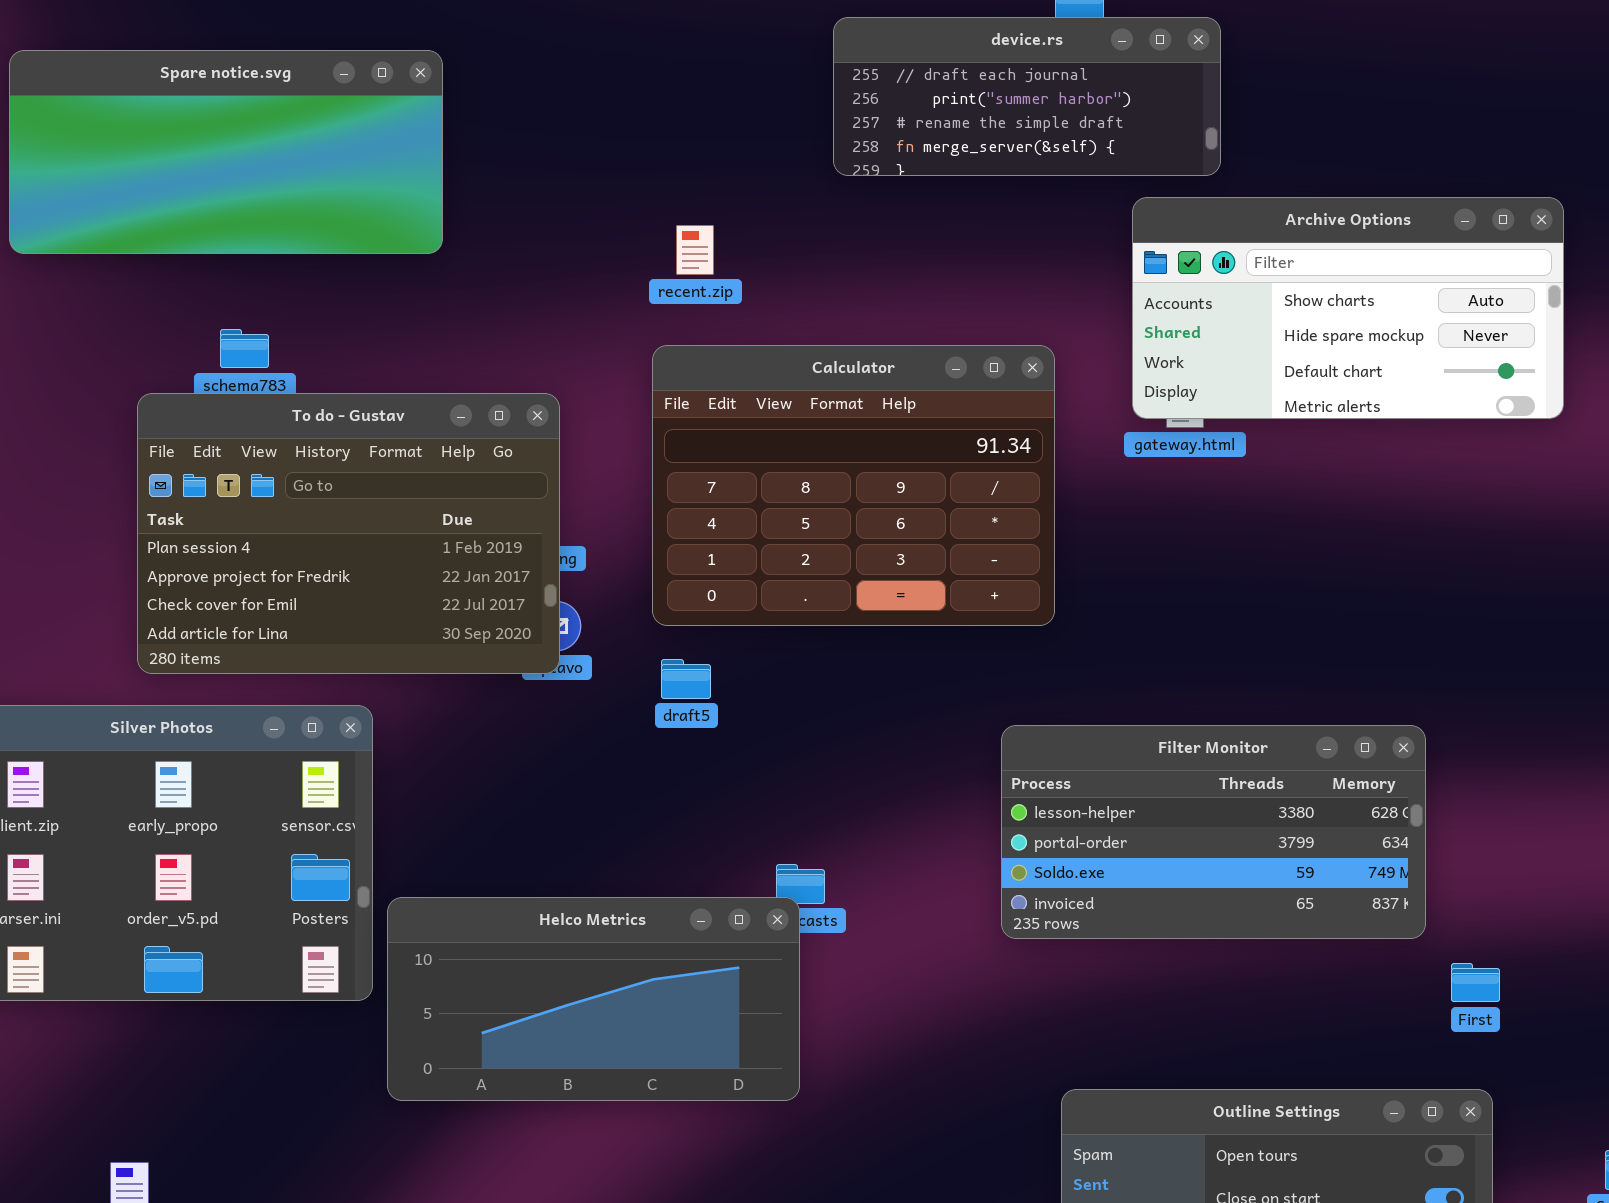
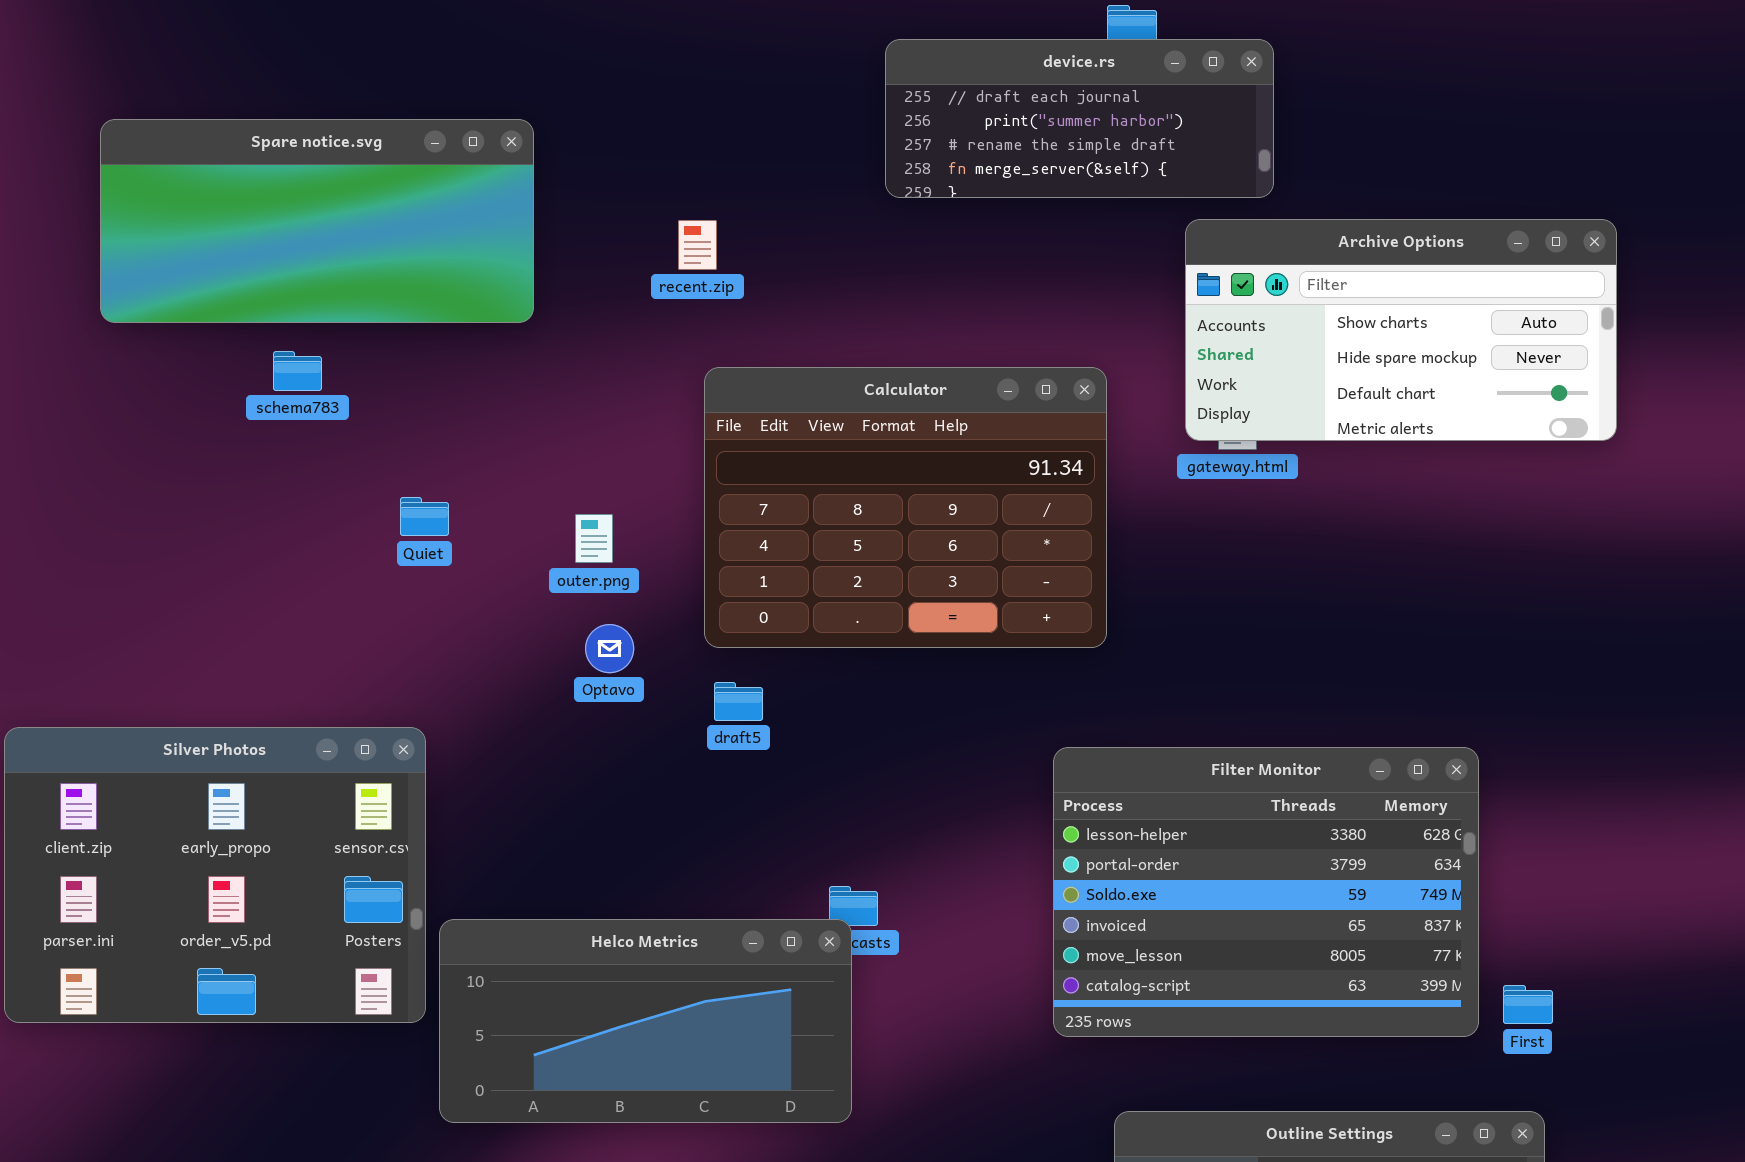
Spare notice.svg: [9,50,443,254] -> [100,119,534,323], moved
recent.zip: [676,225,714,275] -> [678,220,717,270], moved
To do - Gustav: [137,393,560,674] -> none, closed
Filter Monitor: [1001,725,1426,939] -> [1053,747,1479,1037], resized

